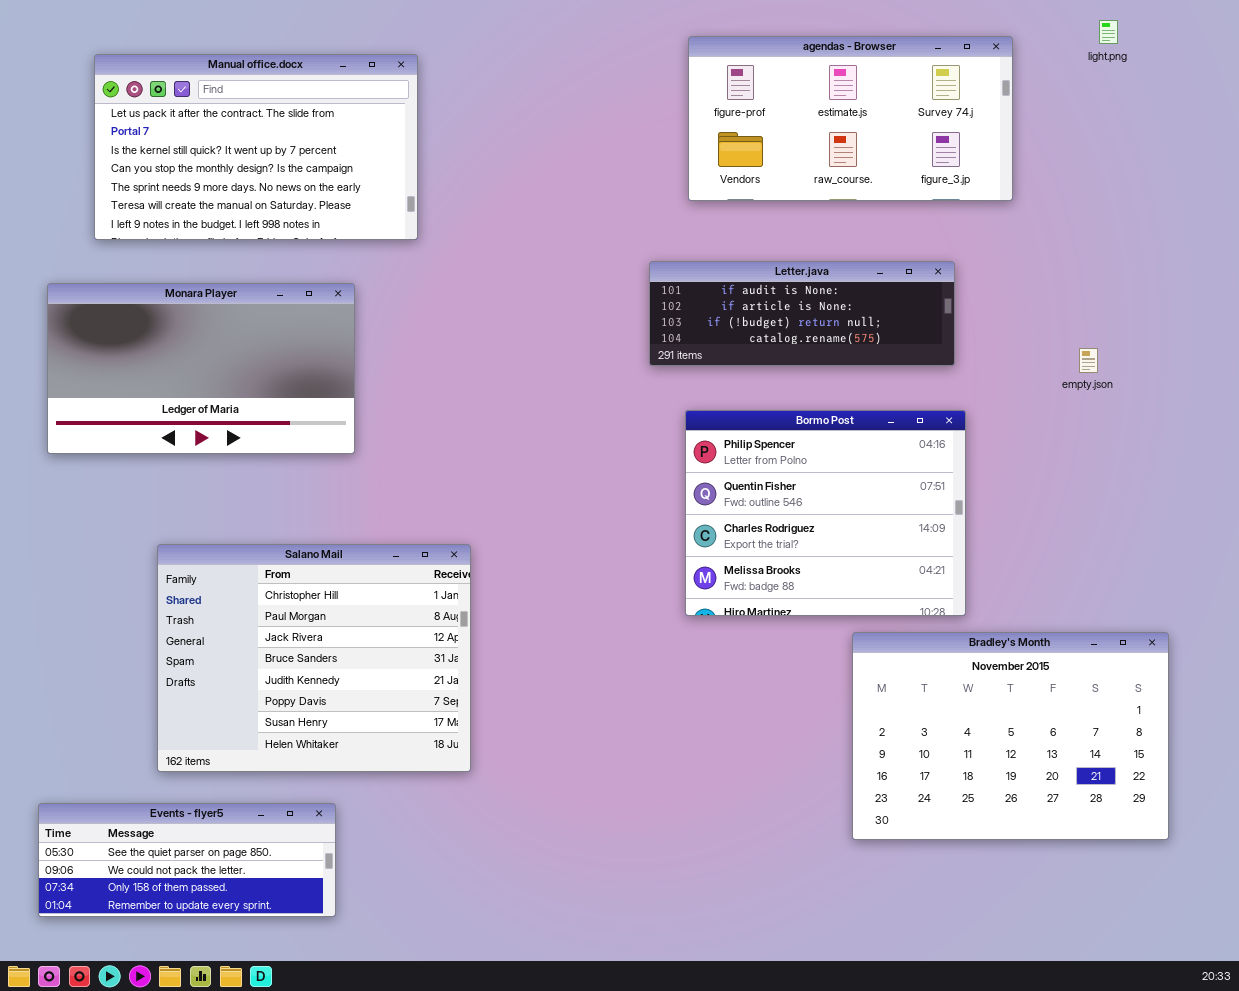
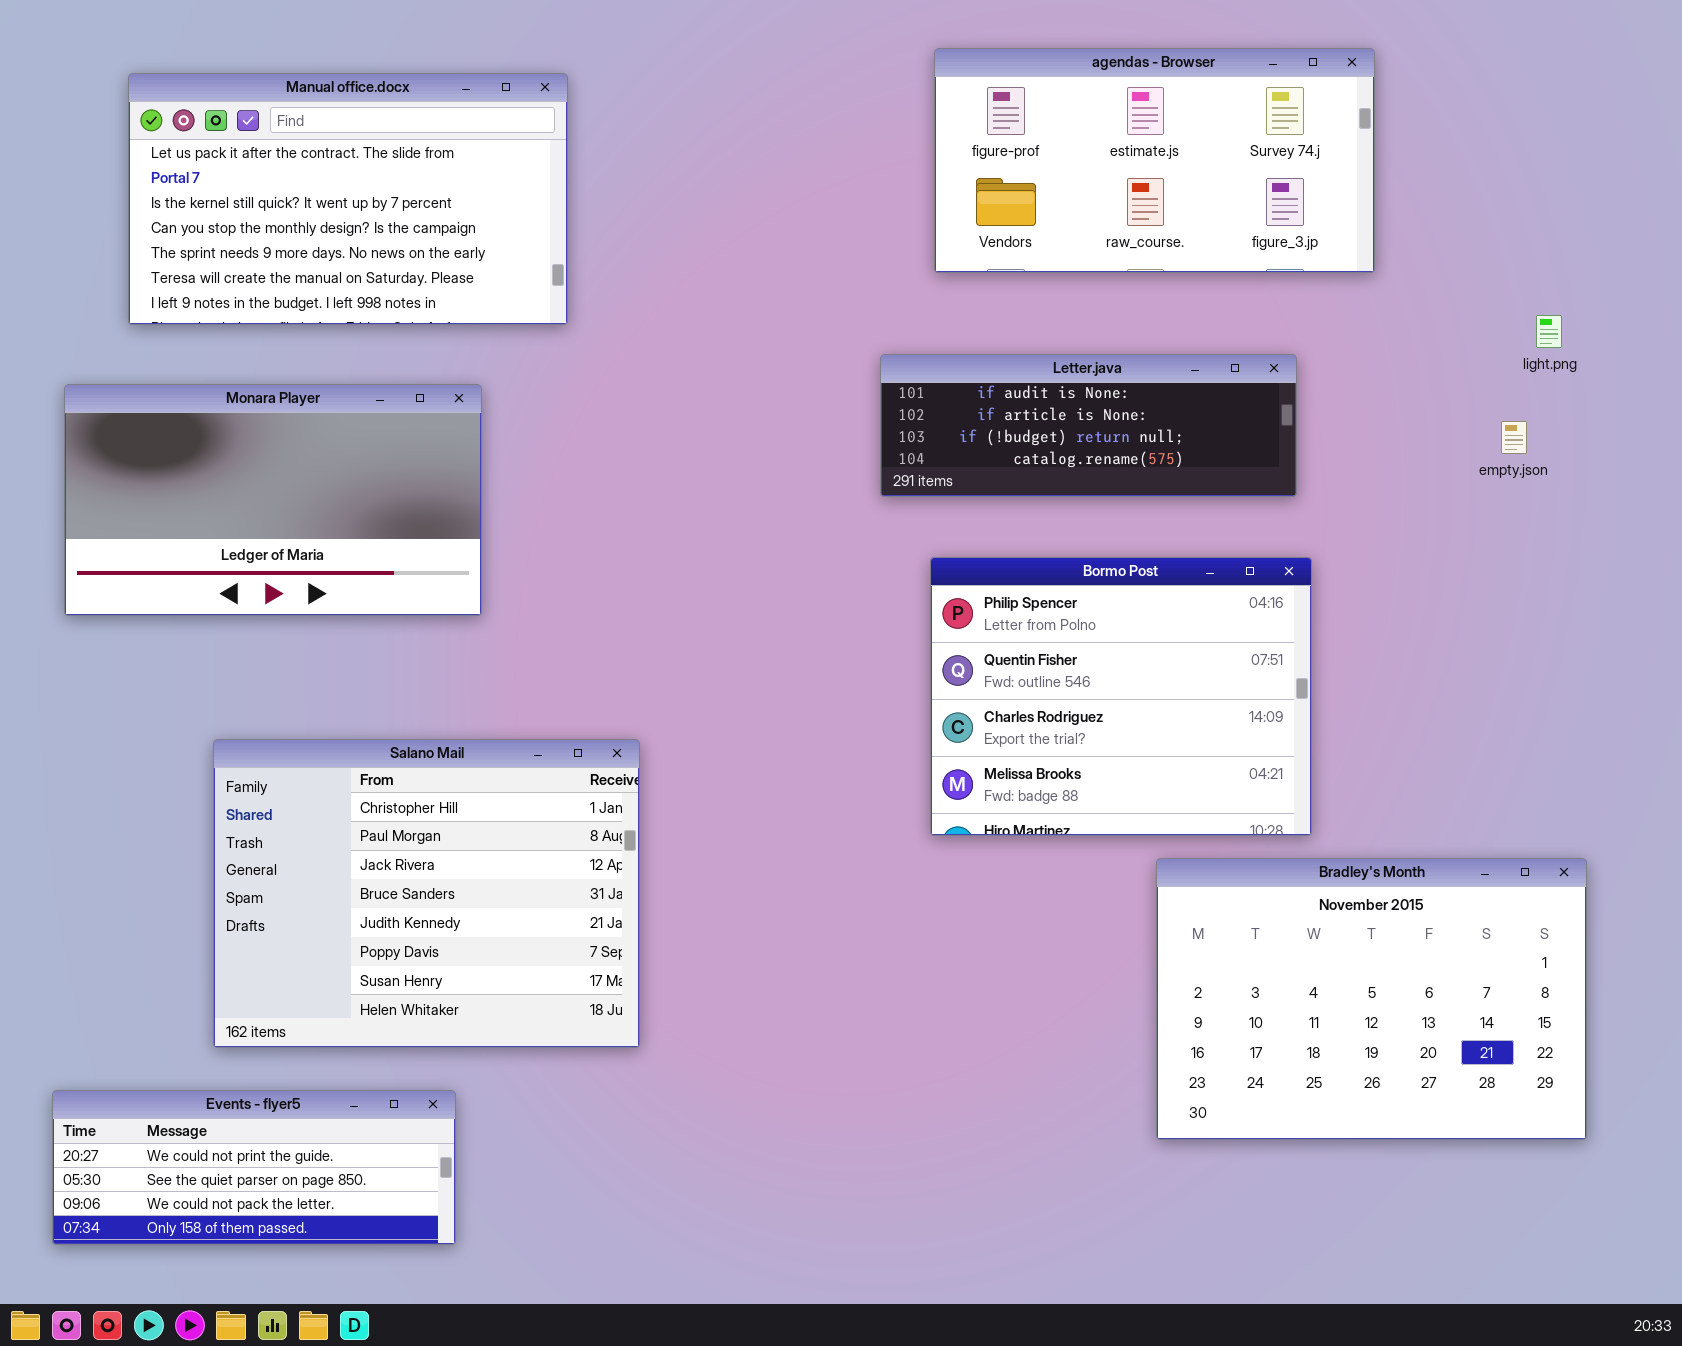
light.png: [1099,20,1118,44] -> [1536,315,1562,348], moved
empty.json: [1079,348,1098,373] -> [1501,421,1527,454], moved
Events - flyer5: [38,803,336,917] -> [52,1090,456,1245], scrolled up 1 row

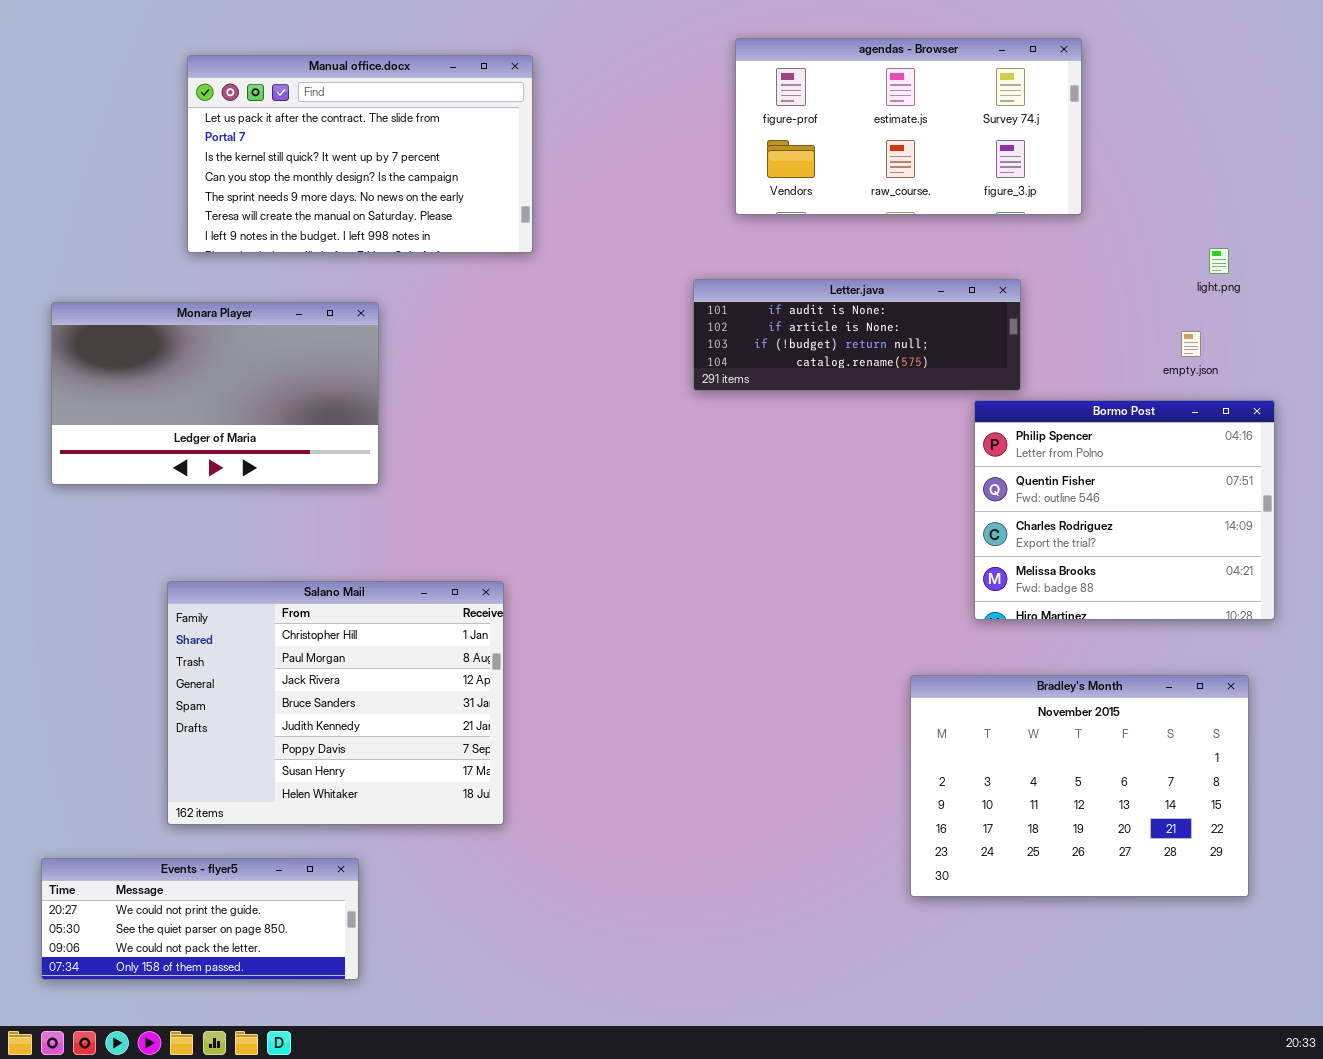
Manual office.docx: [128,73,568,325] -> [187,55,533,253], moved
Bormo Post: [930,557,1312,836] -> [974,400,1275,620], moved

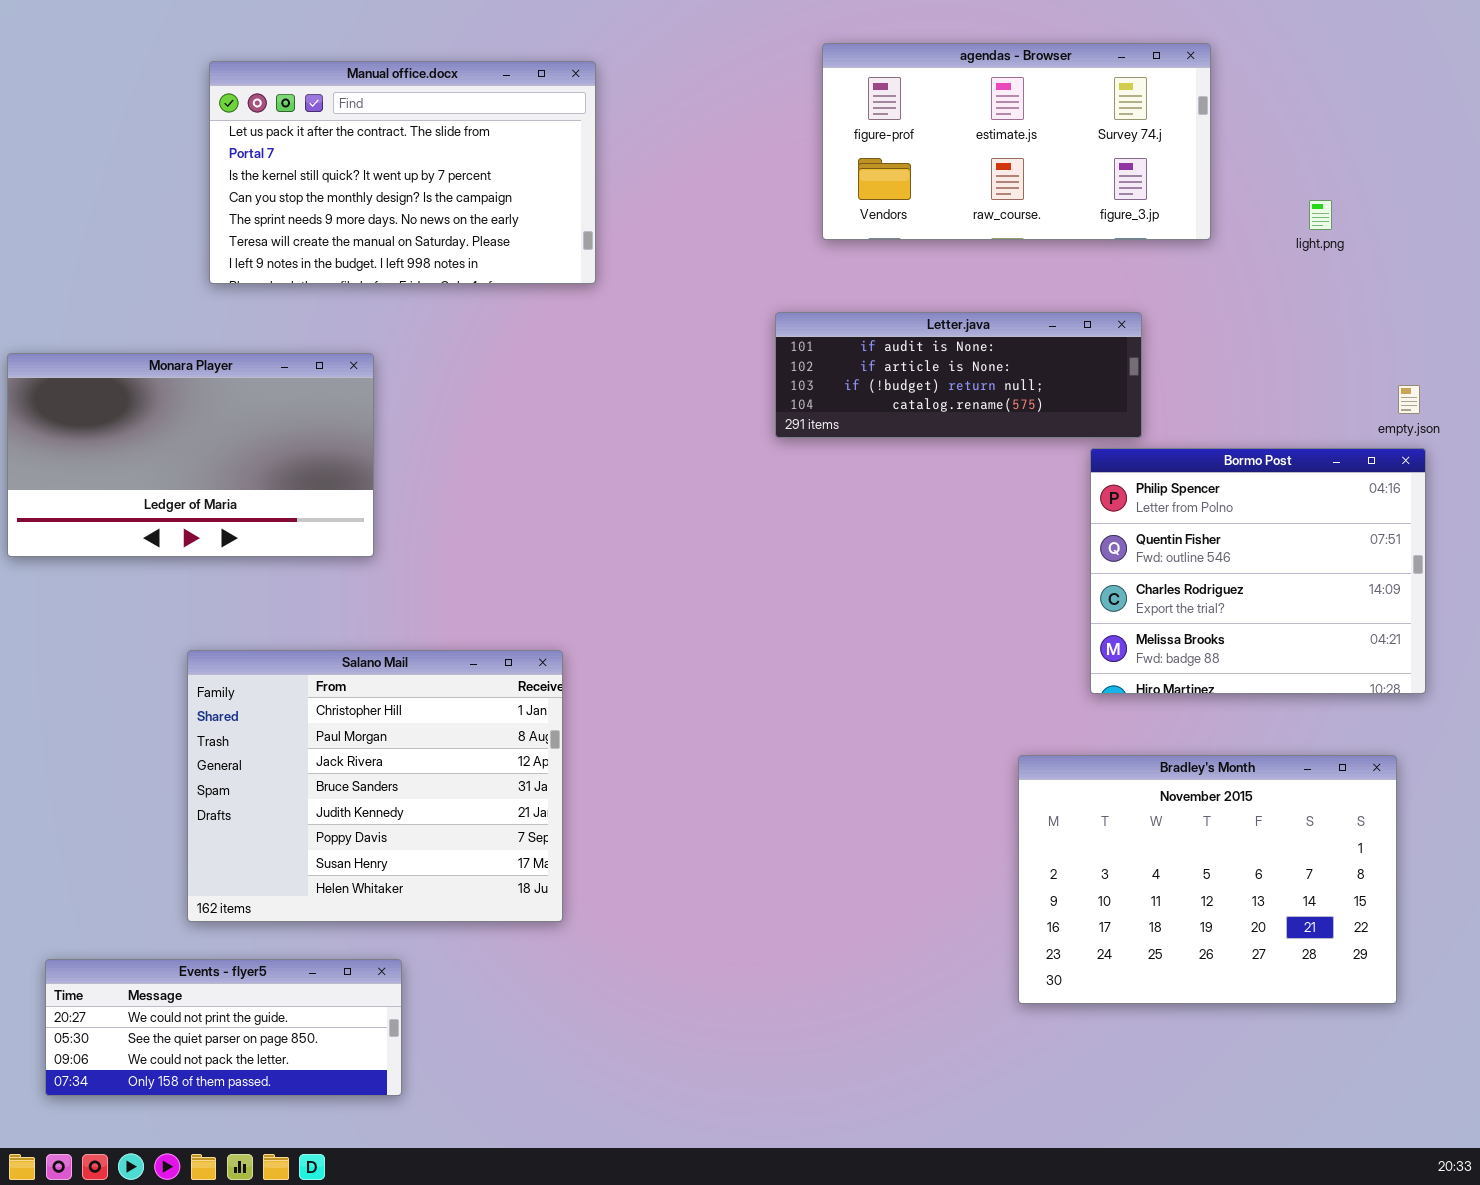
light.png: [1209,248,1229,274] -> [1309,200,1332,230], moved
Monara Player: [51,302,379,485] -> [7,353,374,557], moved
empty.json: [1181,331,1201,357] -> [1398,385,1420,414], moved

